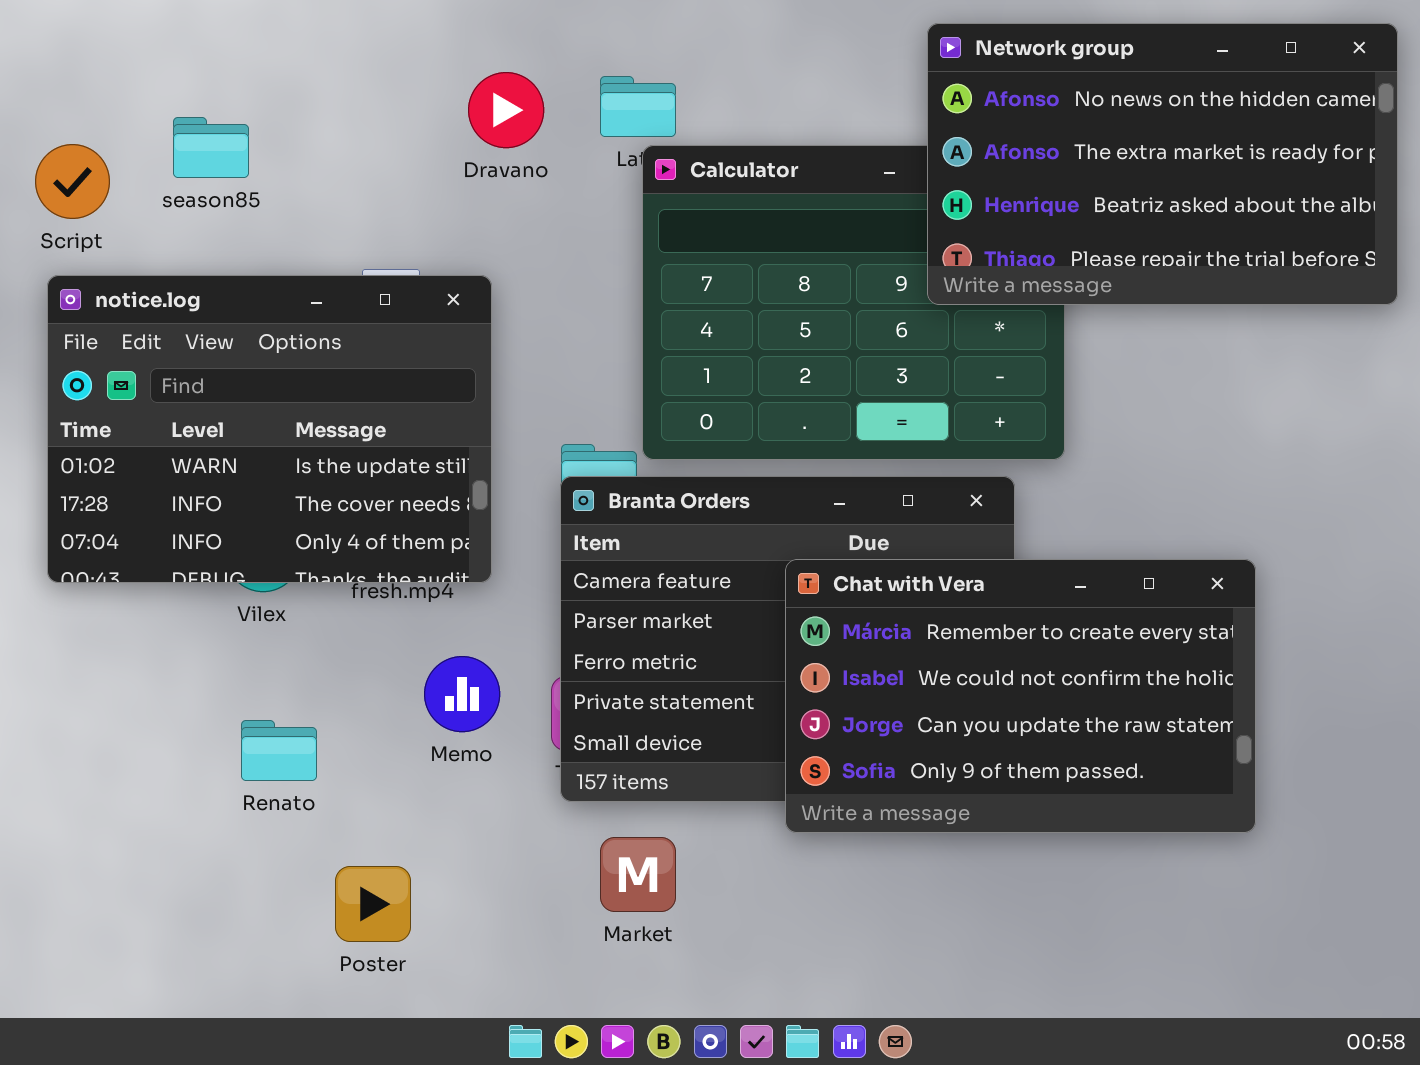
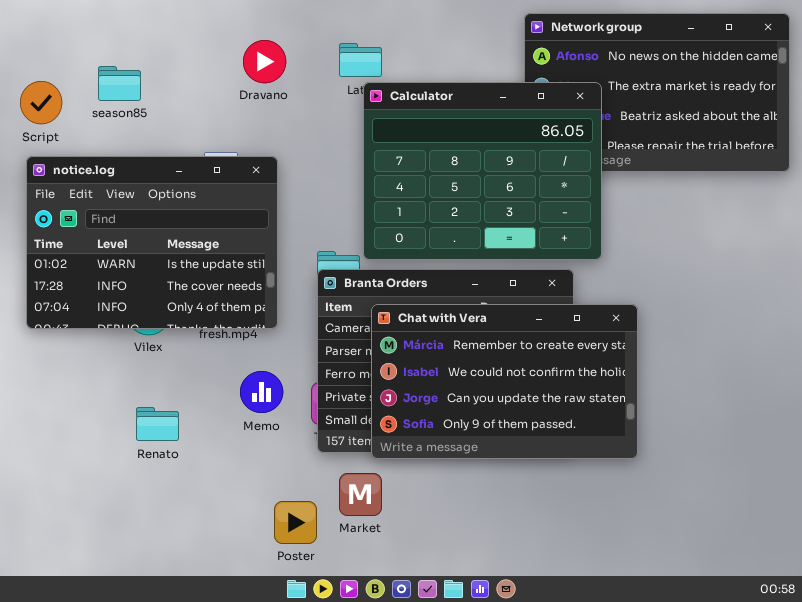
Dravano: [468,72,544,148] -> [243,40,286,83], moved
Calculator: [642,145,1065,460] -> [363,82,602,260], raised
Chat with Vera: [785,559,1256,833] -> [371,304,638,459], moved
Poster: [335,866,411,942] -> [274,501,317,544], moved

